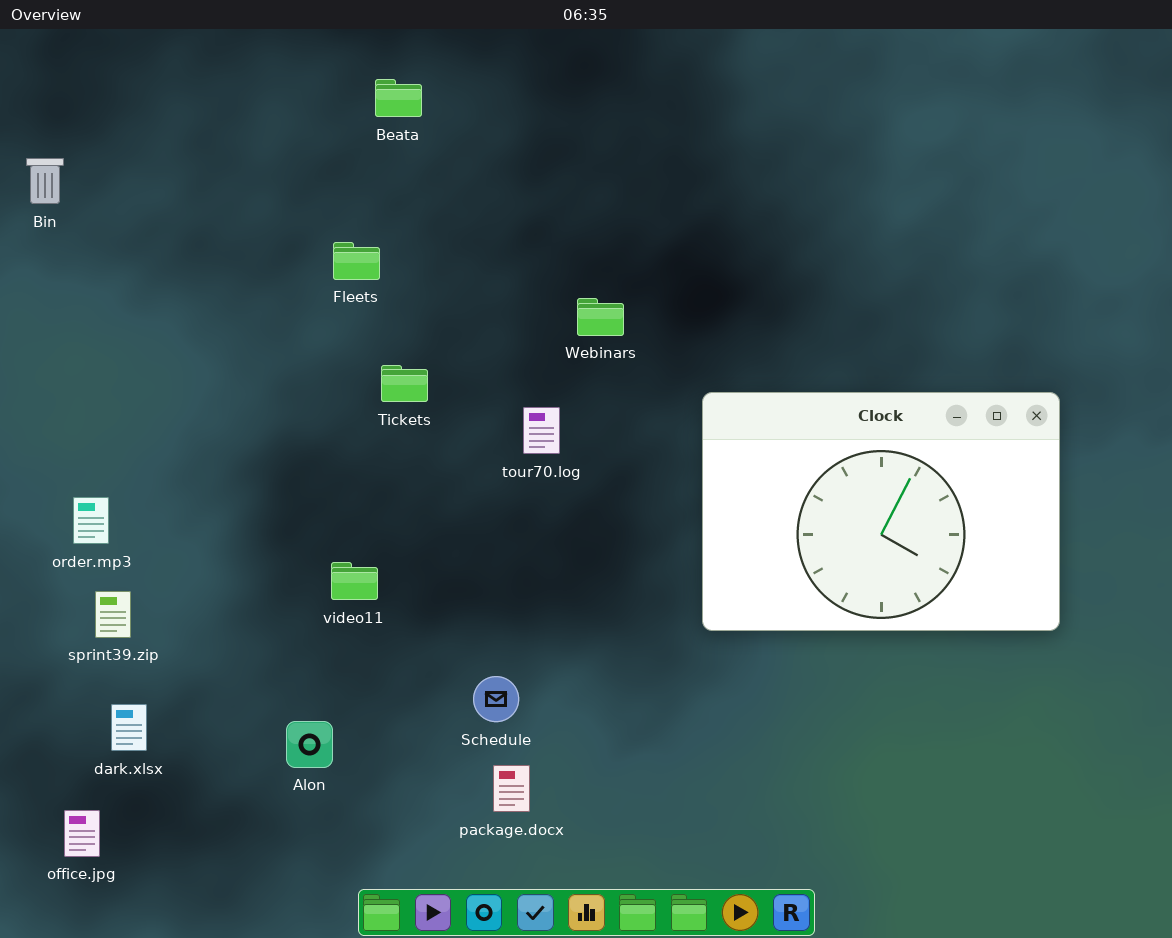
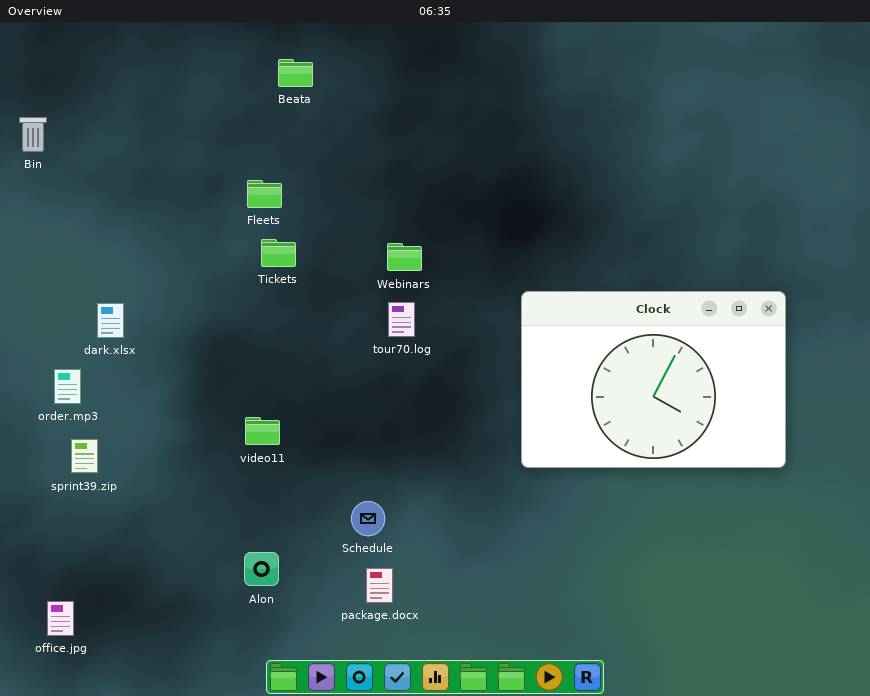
Webinars: [577,298,624,336] -> [387,243,422,271], moved
Tickets: [381,365,428,402] -> [261,239,296,267], moved
dark.xlsx: [111,704,147,751] -> [97,303,124,338], moved
Alon: [286,721,333,768] -> [244,552,279,586], moved

